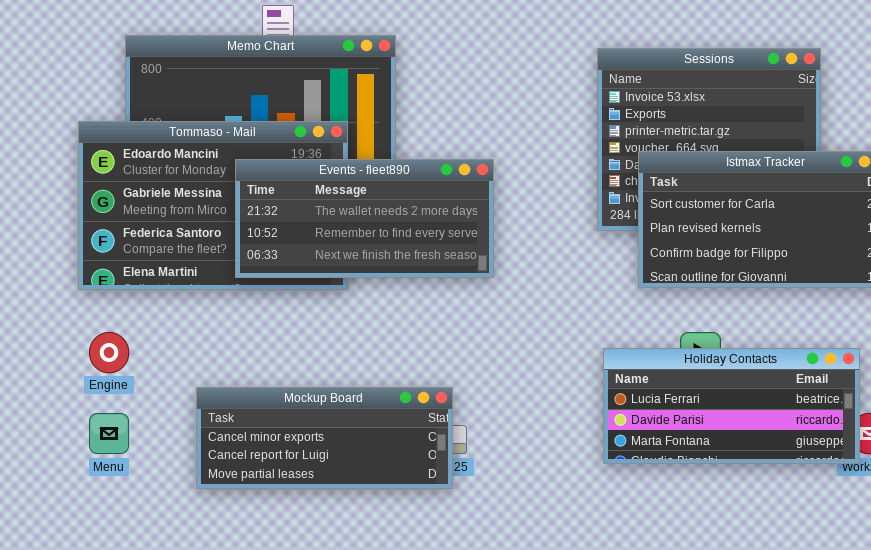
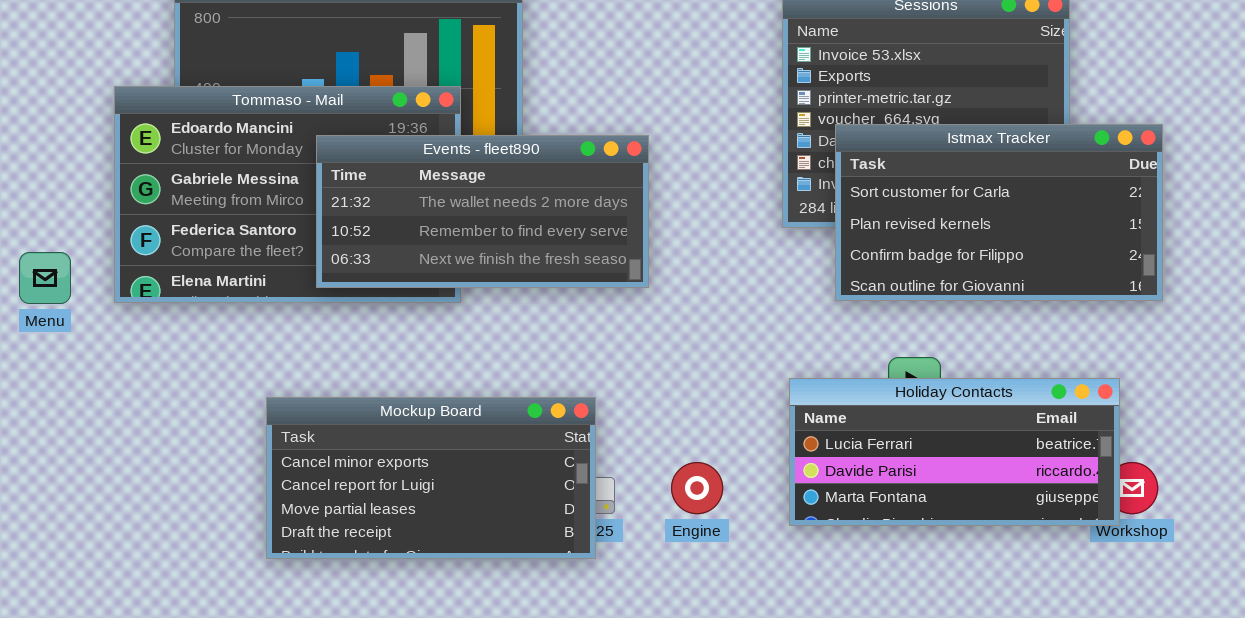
Engine: [89,332,129,373] -> [671,462,723,514], moved
Mockup Board: [196,387,453,489] -> [266,397,596,559], resized
Menu: [89,413,129,454] -> [19,252,71,304], moved

